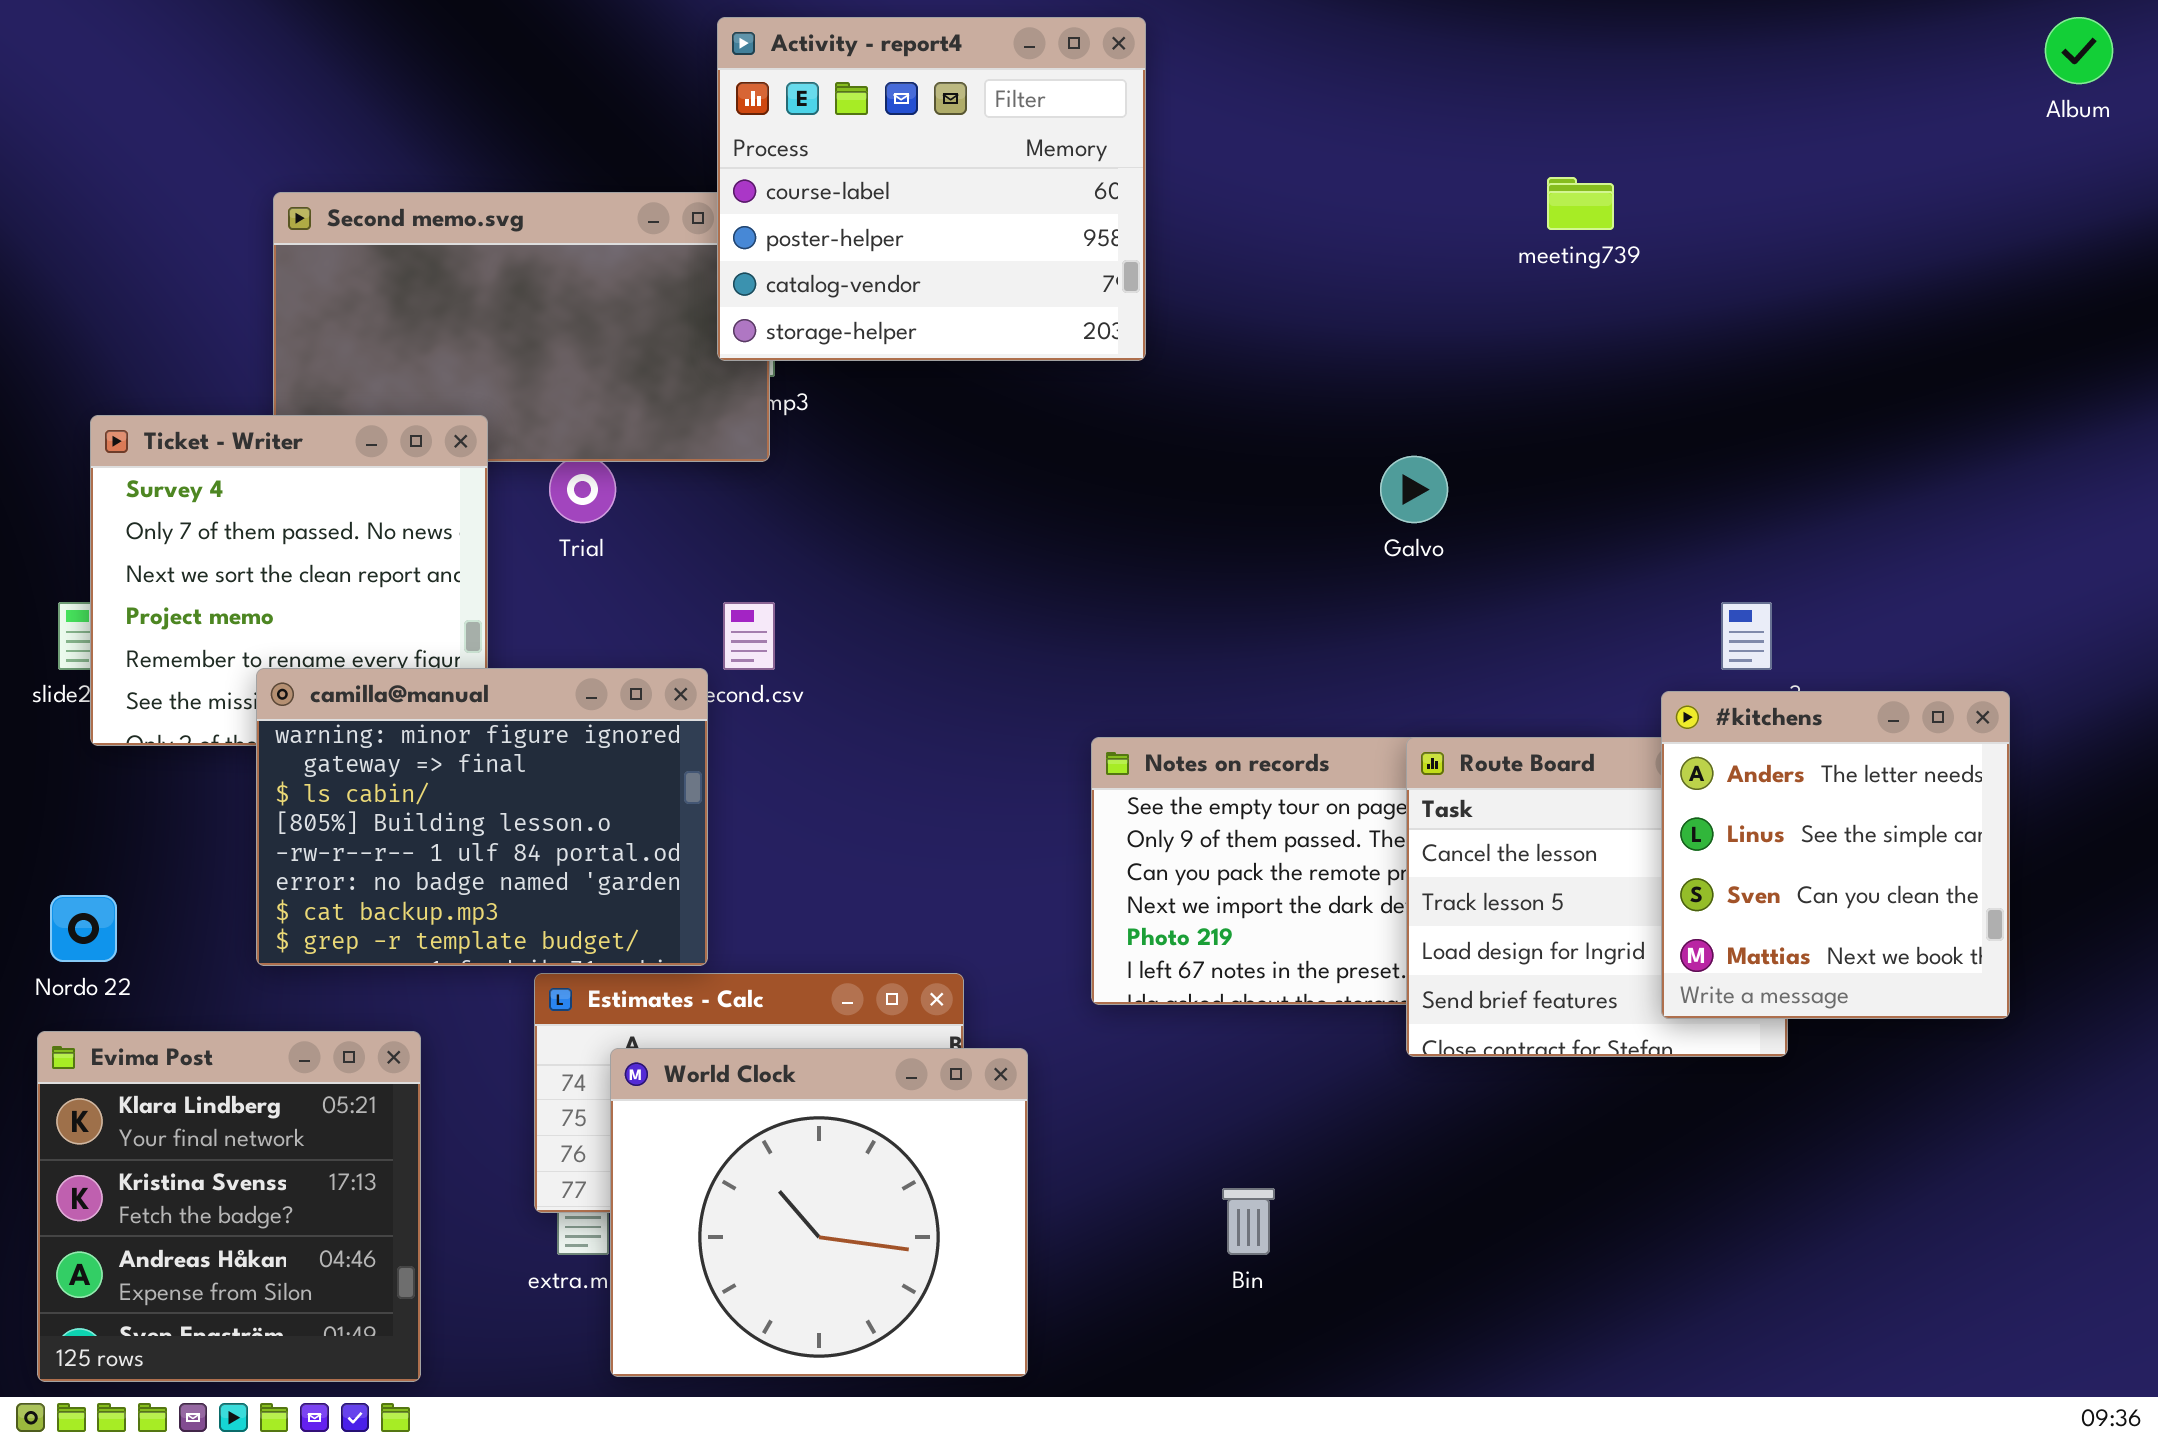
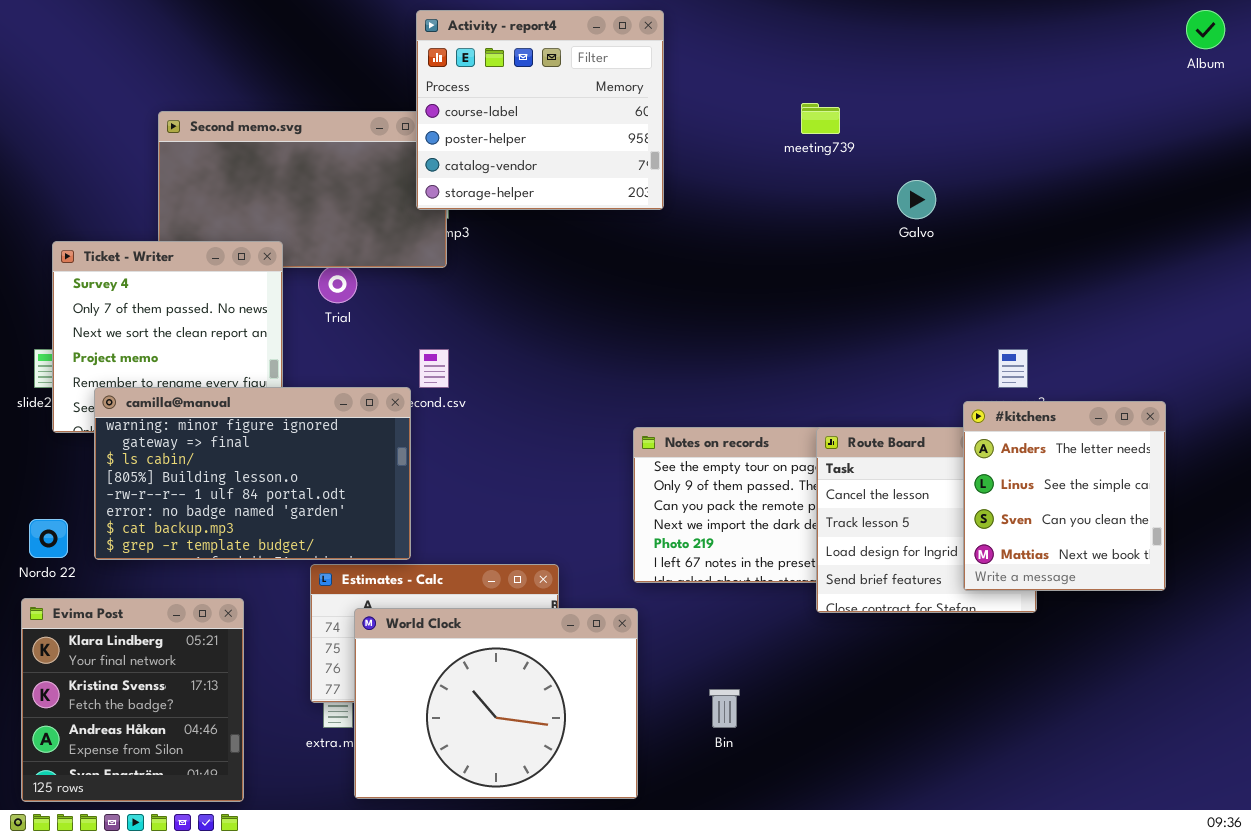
meeting739: [1547,177,1614,230] -> [801,103,840,134], moved
Galvo: [1380,456,1448,523] -> [897,180,936,219], moved
camilla@manual: [256,668,708,966] -> [94,387,411,560], resized
World Clock: [610,1048,1028,1377] -> [354,608,638,799], resized

